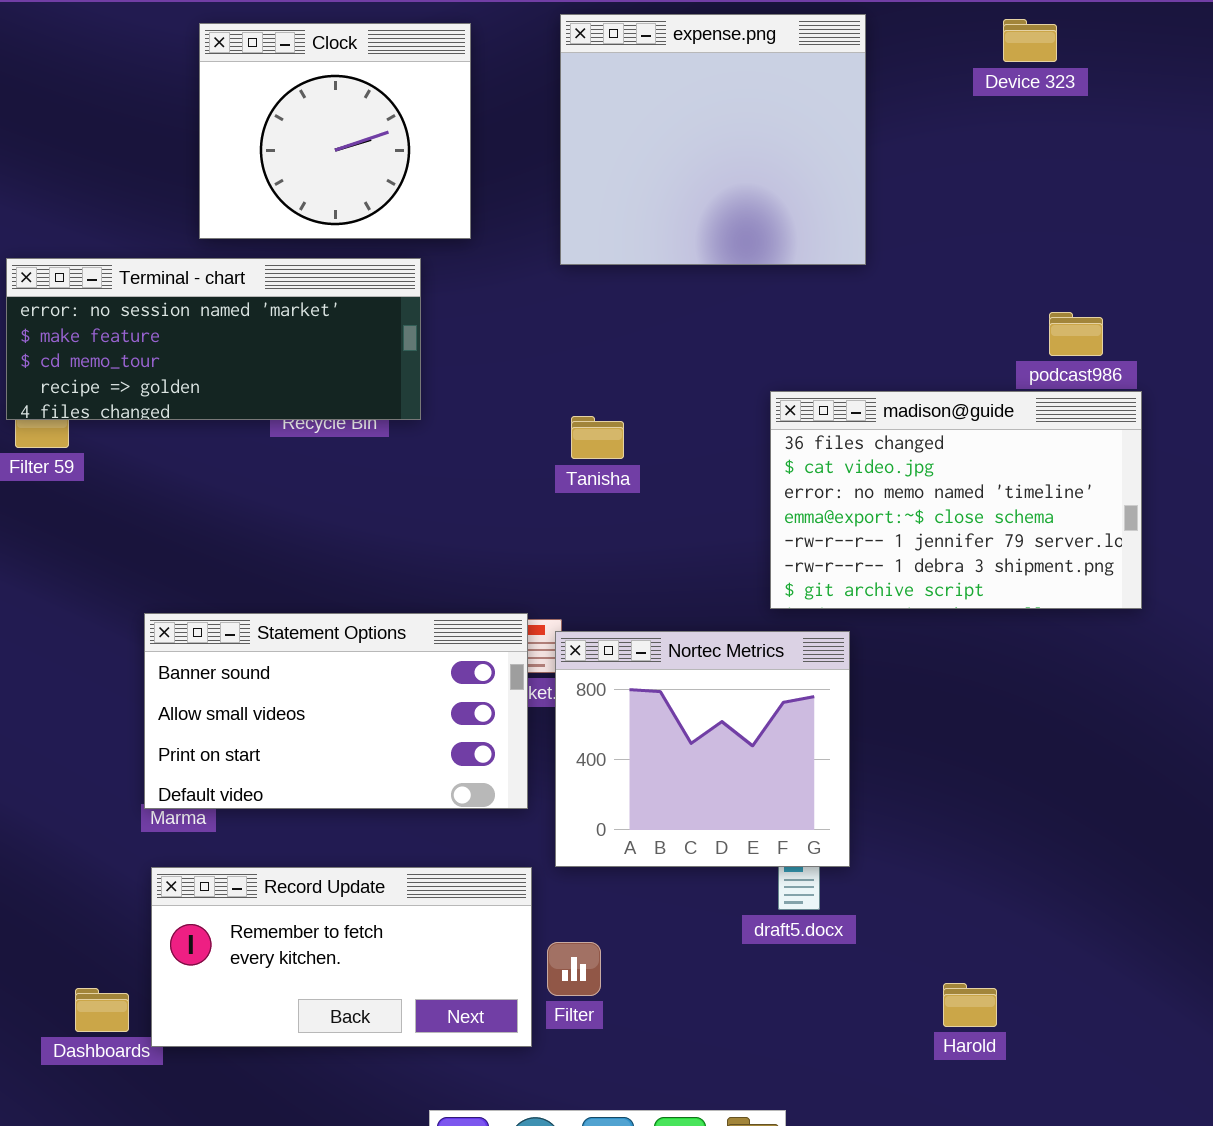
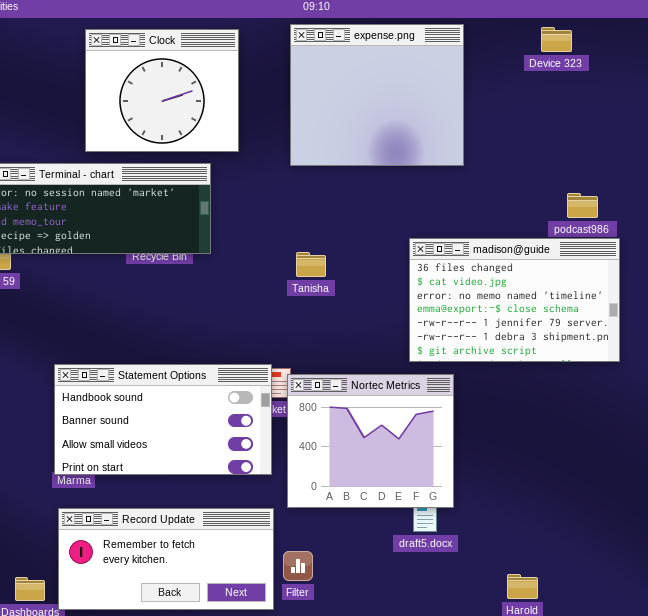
Statement Options: [144,613,528,809] -> [54,364,272,475], scrolled up 1 row

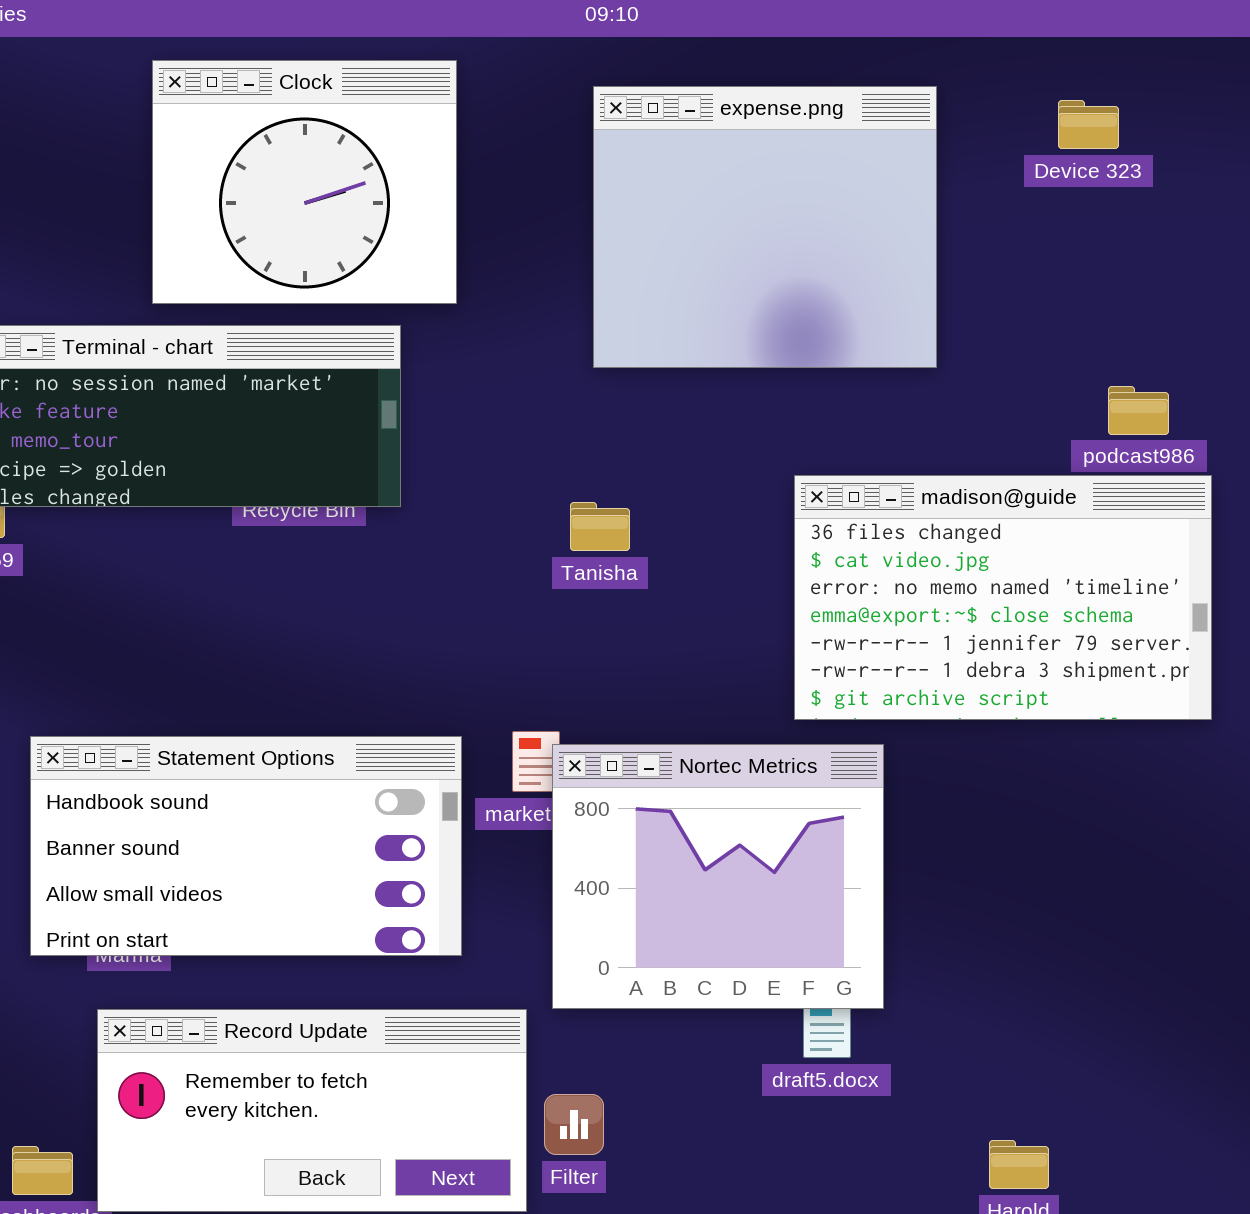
expense.png: [290,24,464,166] -> [593,86,937,368], moved
Device 323: [541,27,572,52] -> [1058,100,1119,149], moved
Statement Options: [54,364,272,475] -> [30,736,462,956], moved

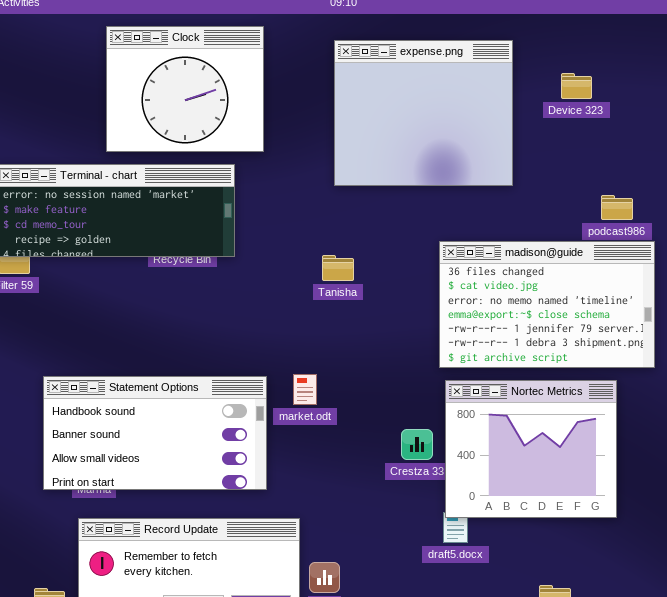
Device 323: [1058,100,1119,149] -> [561,73,592,99], moved
Nortec Metrics: [552,744,884,1009] -> [445,380,617,518], moved

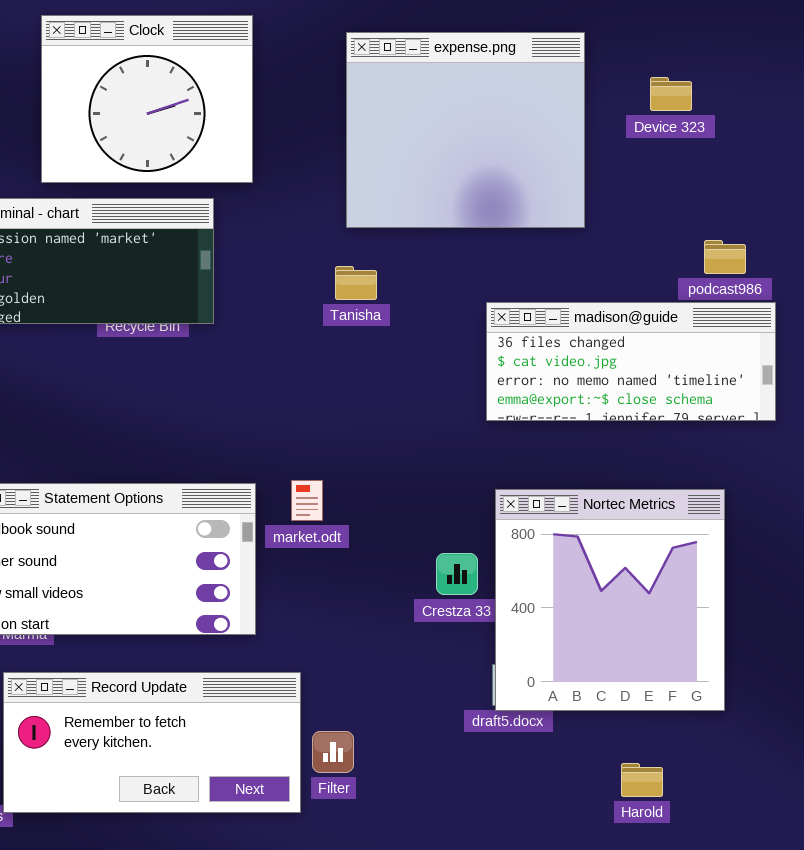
madison@guide: [439,241,655,368] -> [486,302,776,421], resized
Tanisha: [322,255,354,281] -> [335,266,377,300], moved
Nortec Metrics: [445,380,617,518] -> [495,489,725,711], resized

